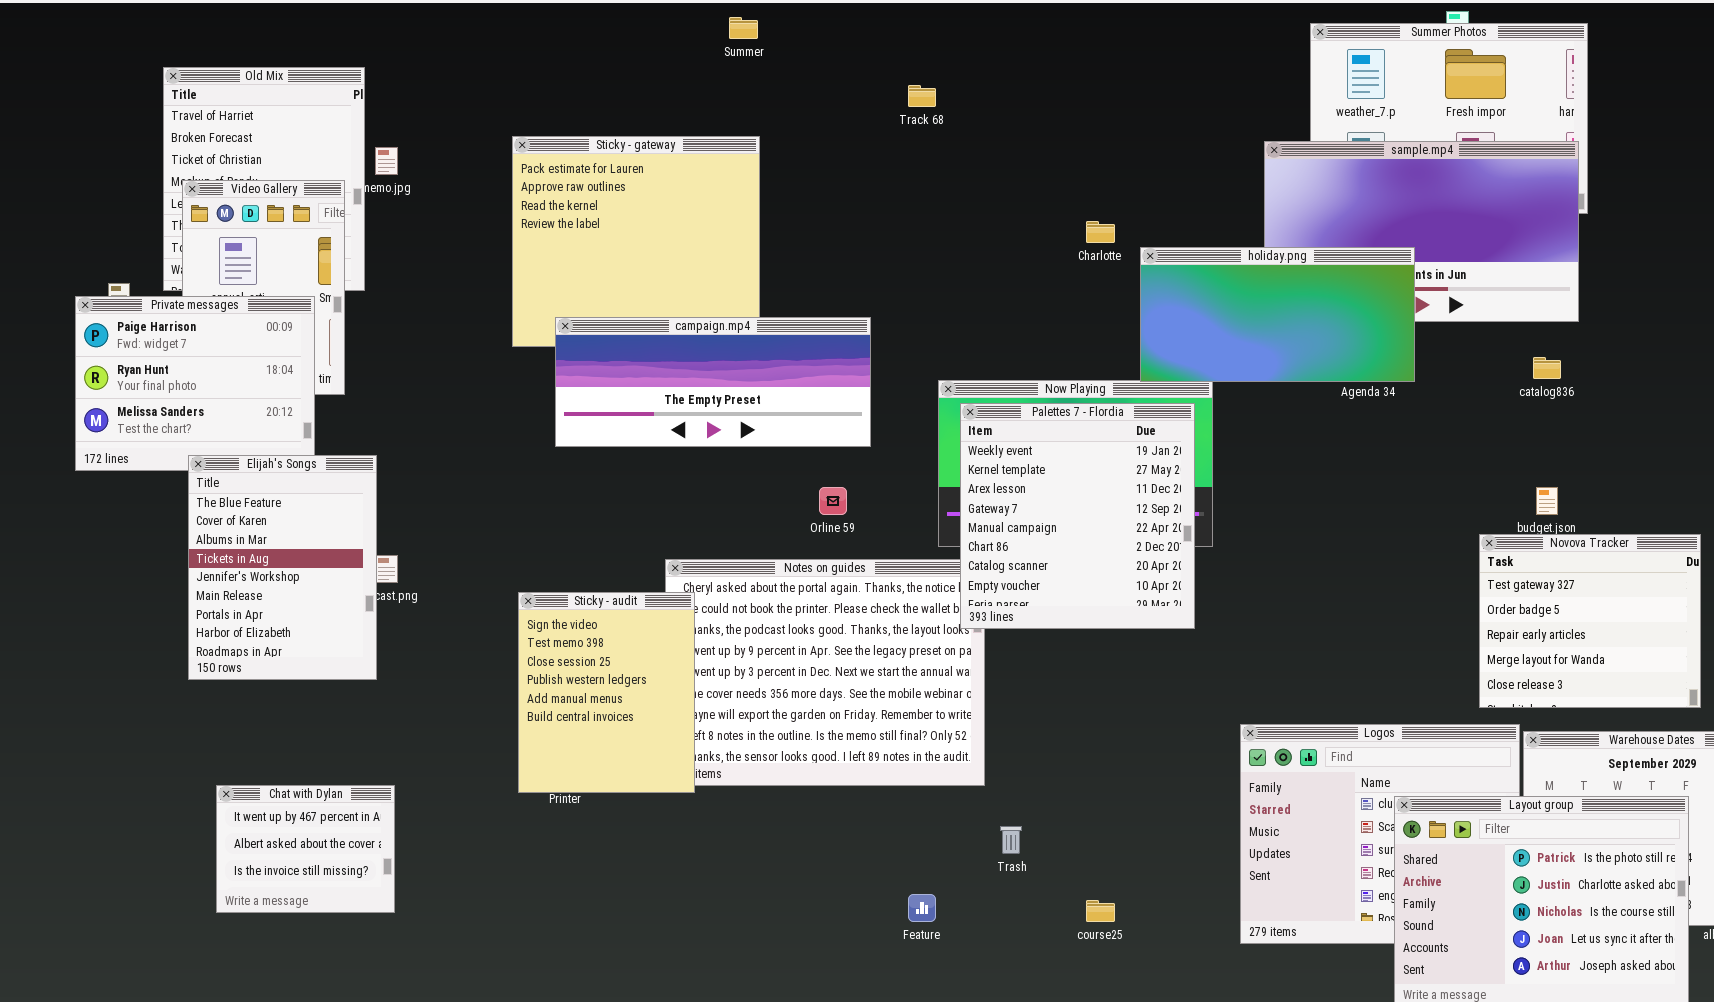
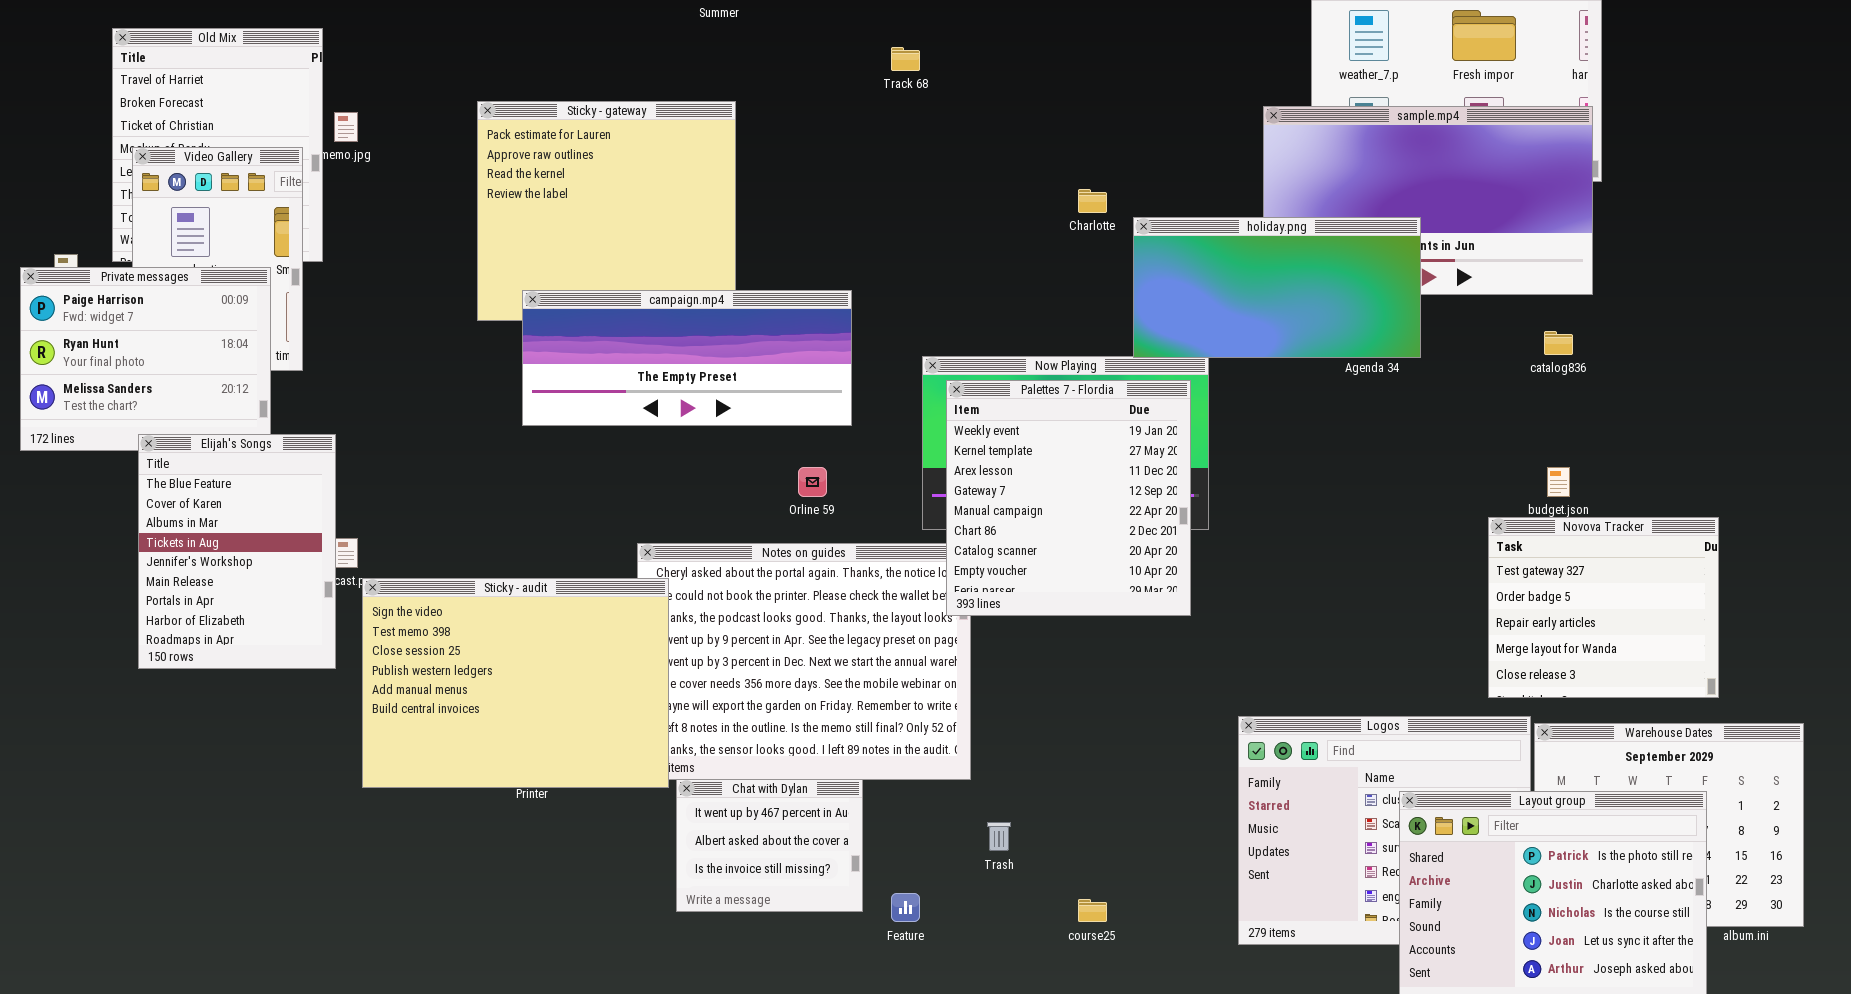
Sticky - audit: [518,592,695,793] -> [362,578,669,788], resized
Chat with Dylan: [216,785,395,913] -> [676,779,863,912], moved

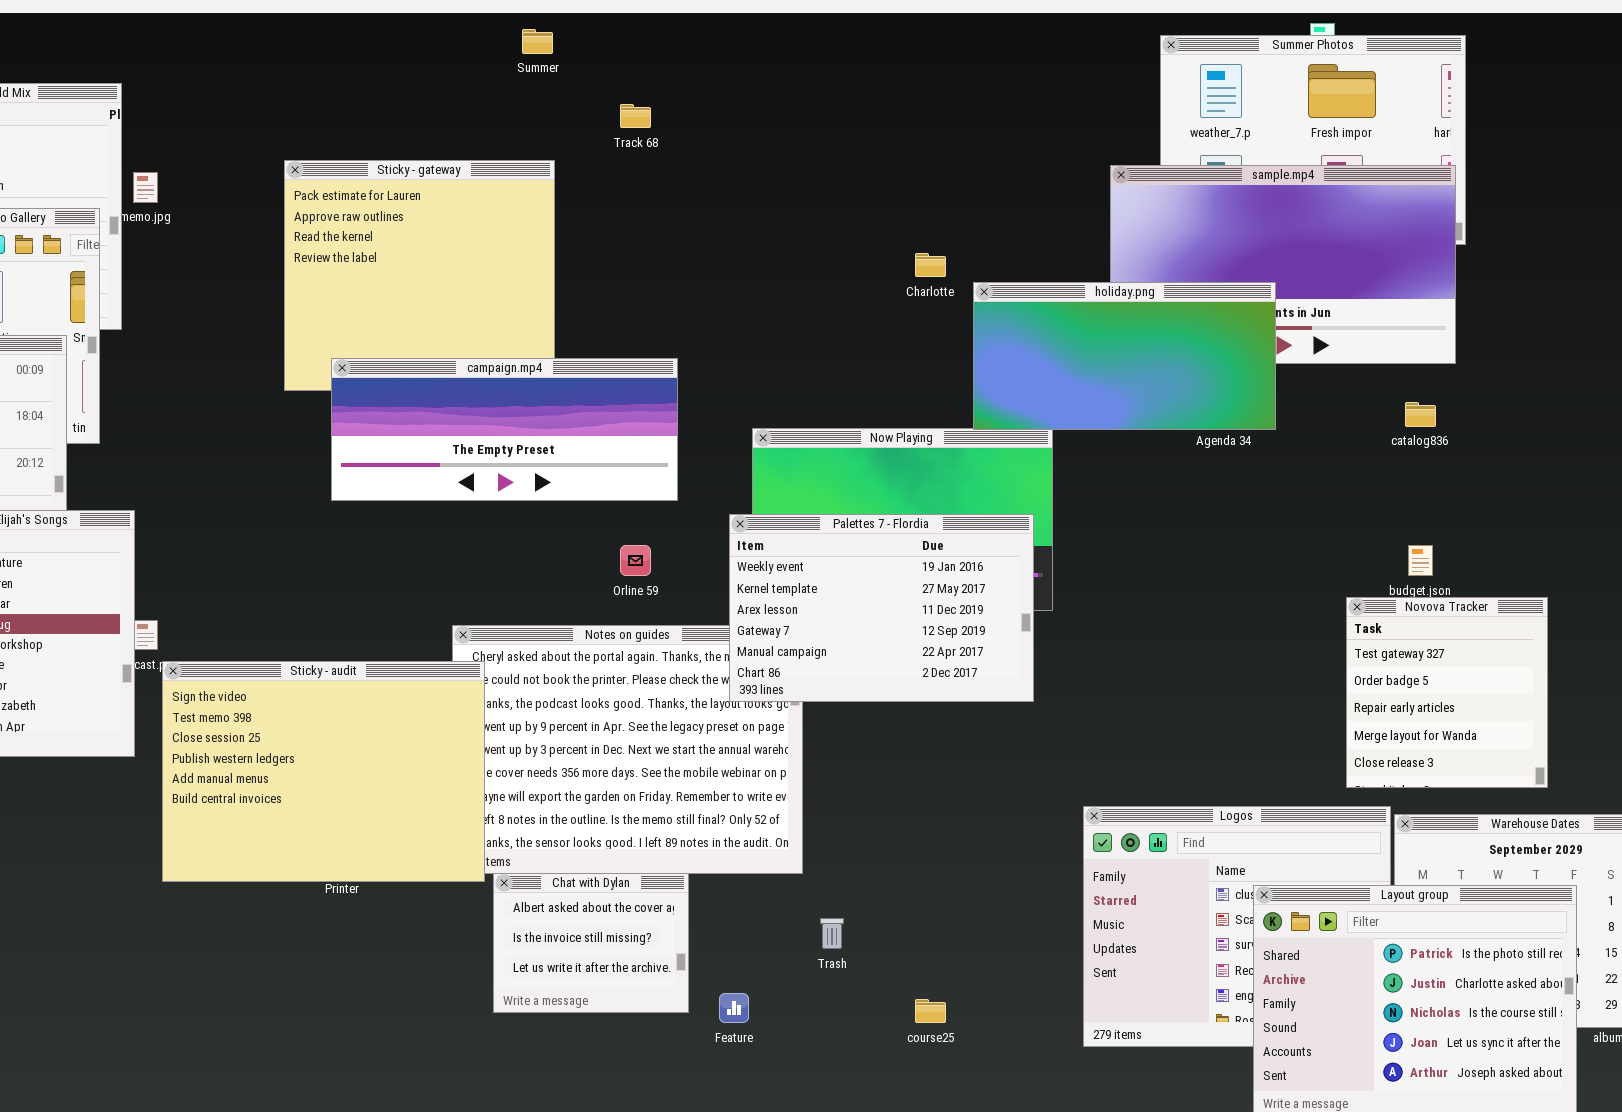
Track 68: [891,47,920,71] -> [620,104,651,128], moved
Palettes 7 - Flordia: [946,380,1191,616] -> [729,514,1034,702], resized
Novova Tracker: [1488,517,1719,698] -> [1346,597,1548,788], resized
Chat with Dylan: [676,779,863,912] -> [493,873,689,1013], scrolled down 1 row

